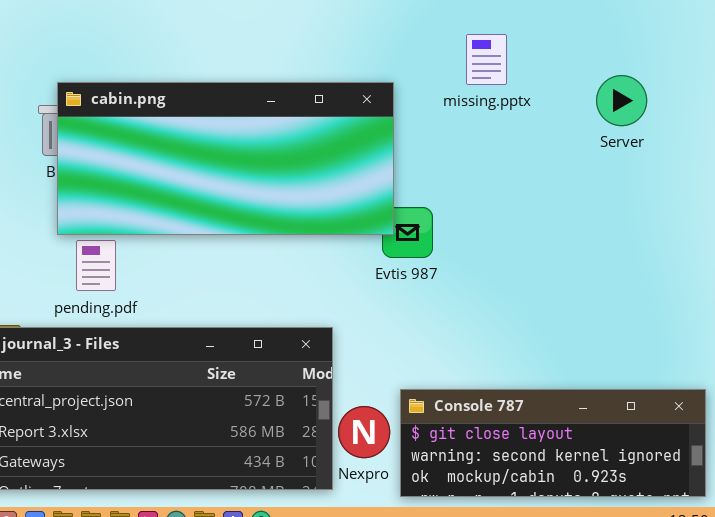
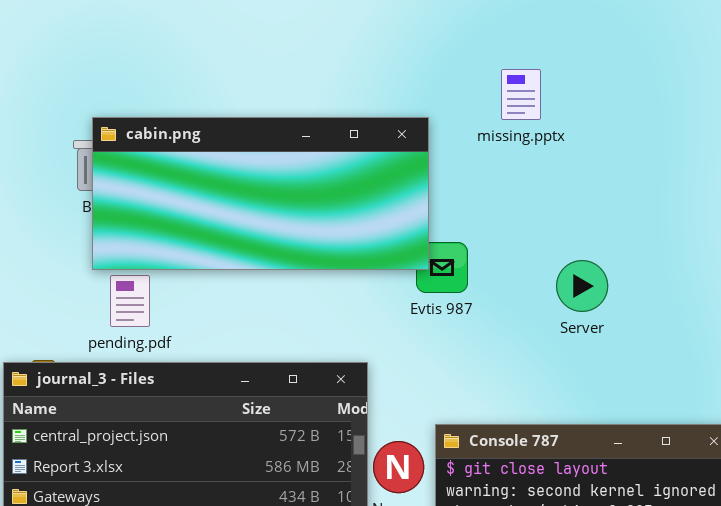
Server: [596,75,647,126] -> [556,260,608,312], moved

